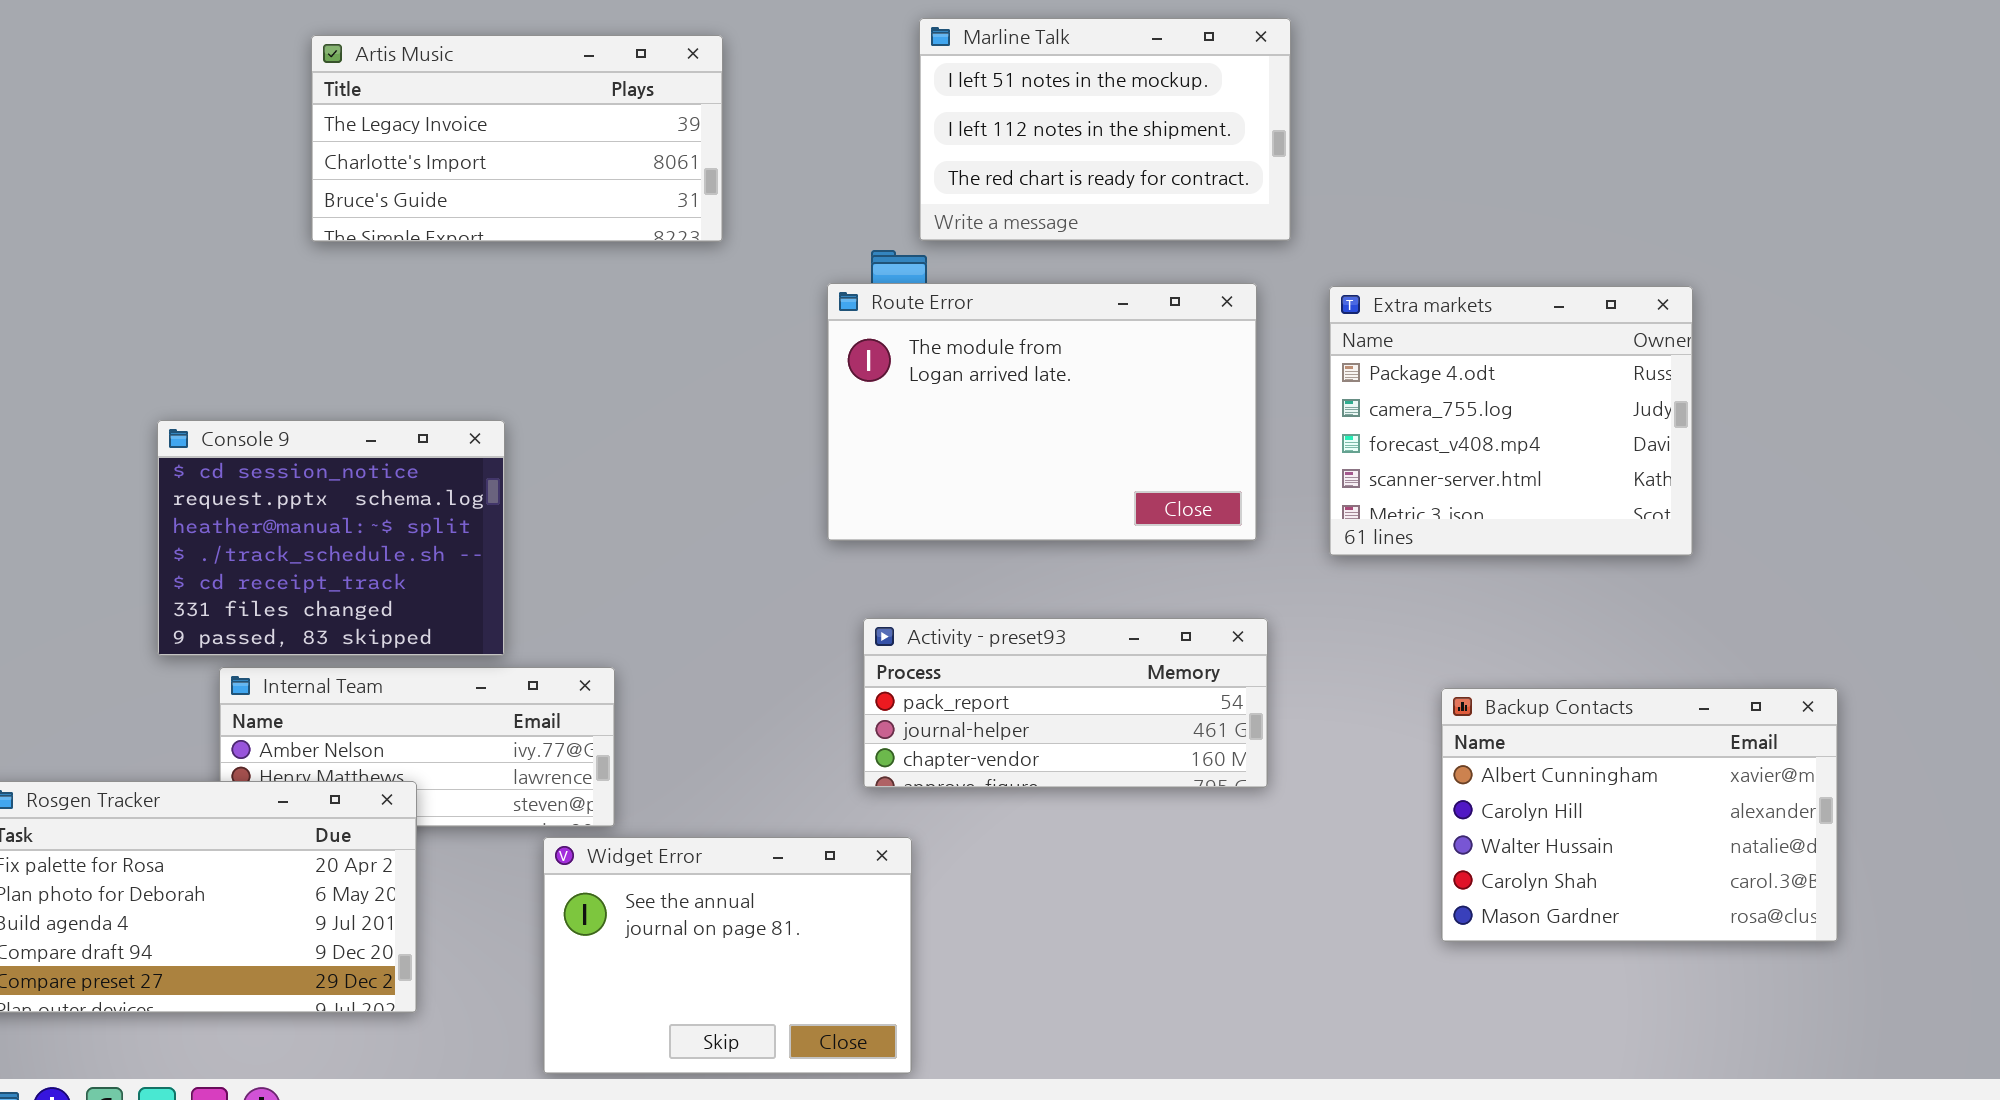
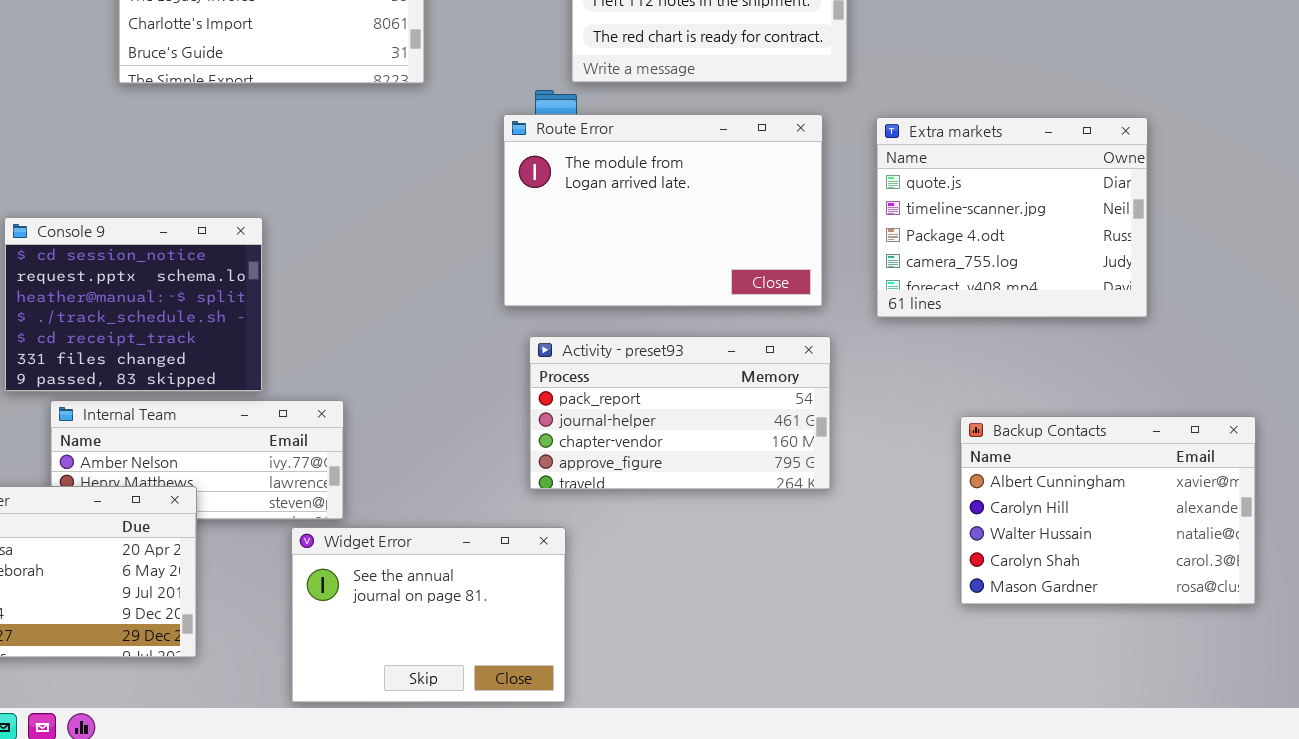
Extra markets: [1329,286,1693,556] -> [876,117,1148,318], scrolled up 2 rows
Activity - preset93: [863,618,1268,788] -> [529,336,831,490], resized

